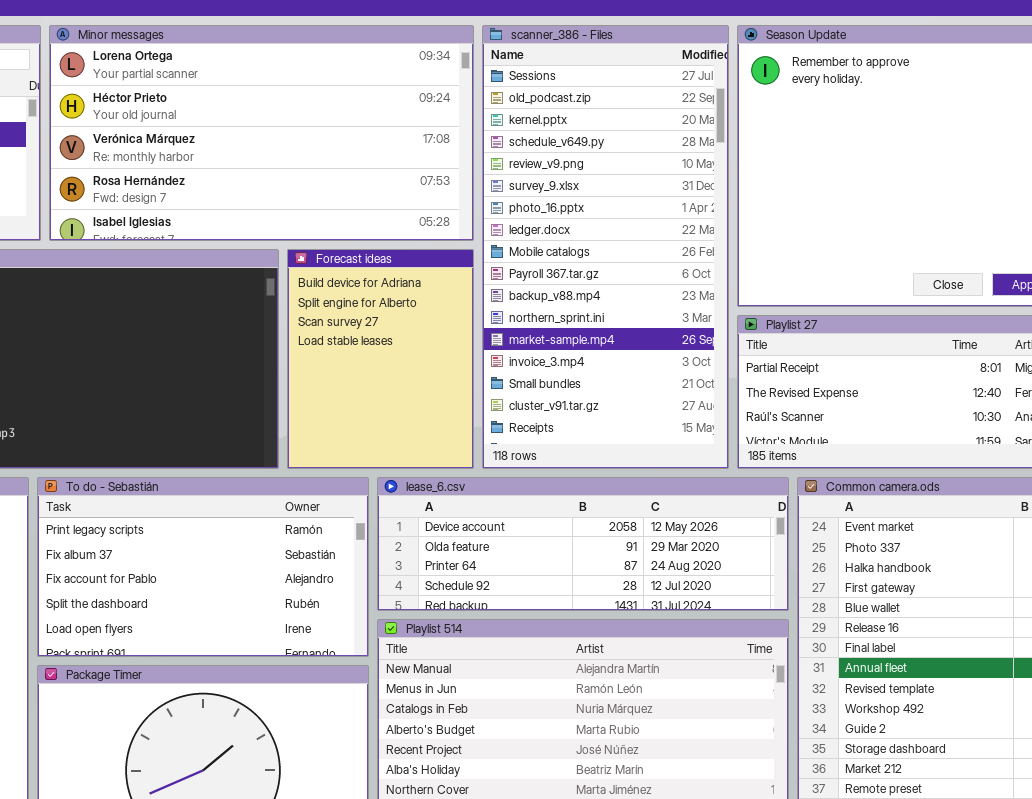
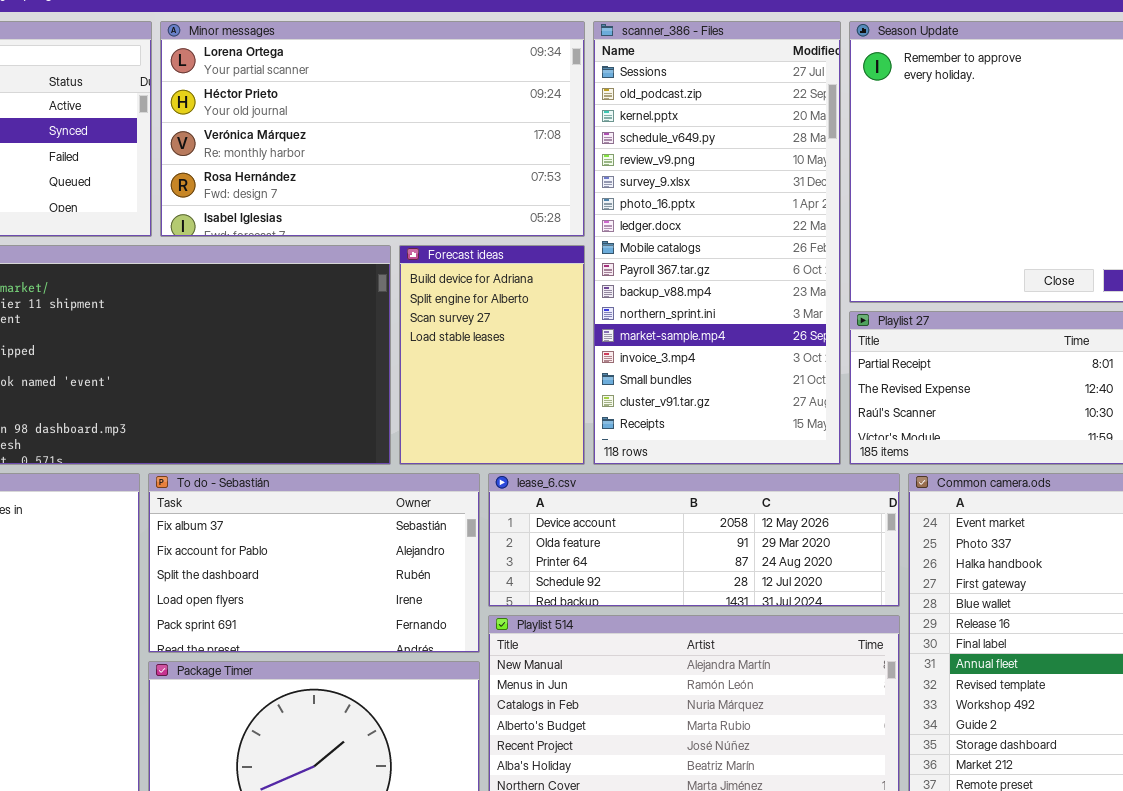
To do - Sebastián: [37,477,369,657] -> [148,473,480,653], scrolled down 1 row

